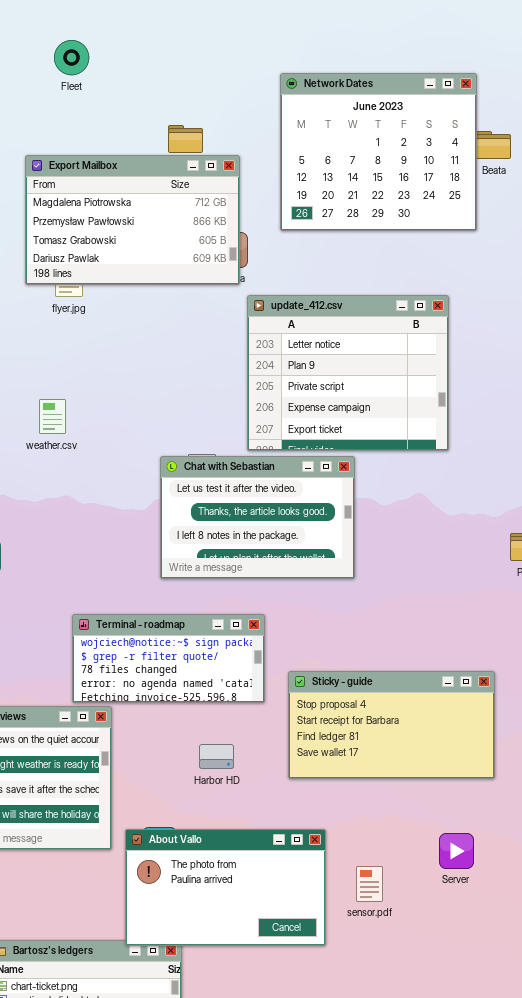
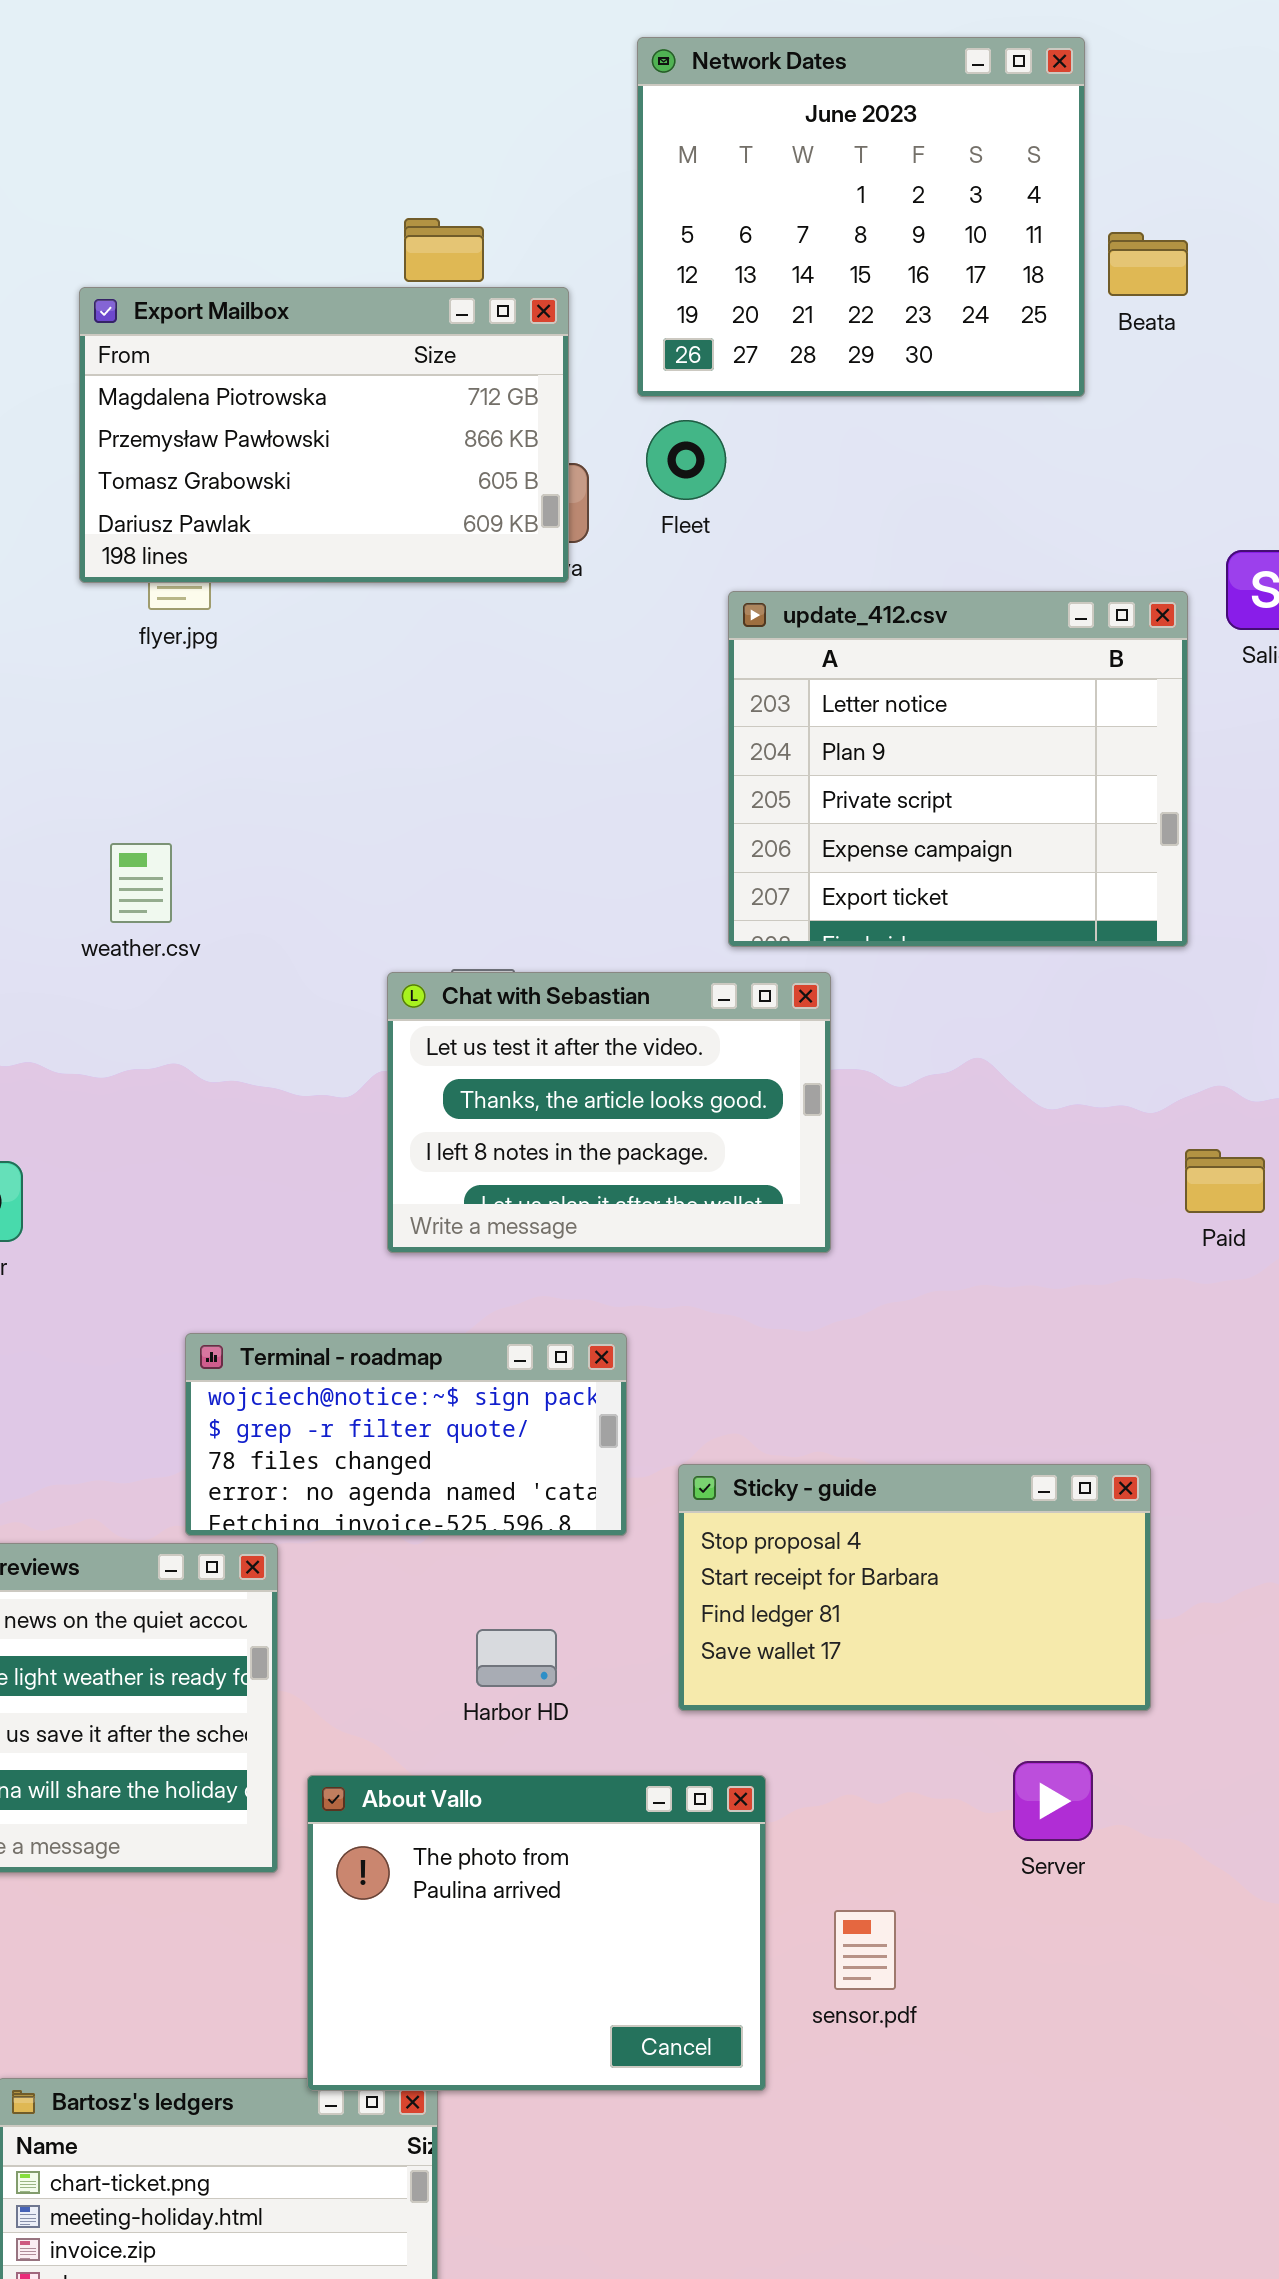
Fleet: [54,40,89,75] -> [646,420,726,500], moved
Network Dates: [280,73,477,231] -> [637,37,1085,397], moved
update_412.csv: [247,295,449,451] -> [728,591,1188,947], moved
About Vallo: [125,829,326,946] -> [307,1775,766,2091], resized
Server: [439,833,474,869] -> [1013,1761,1093,1841], moved

